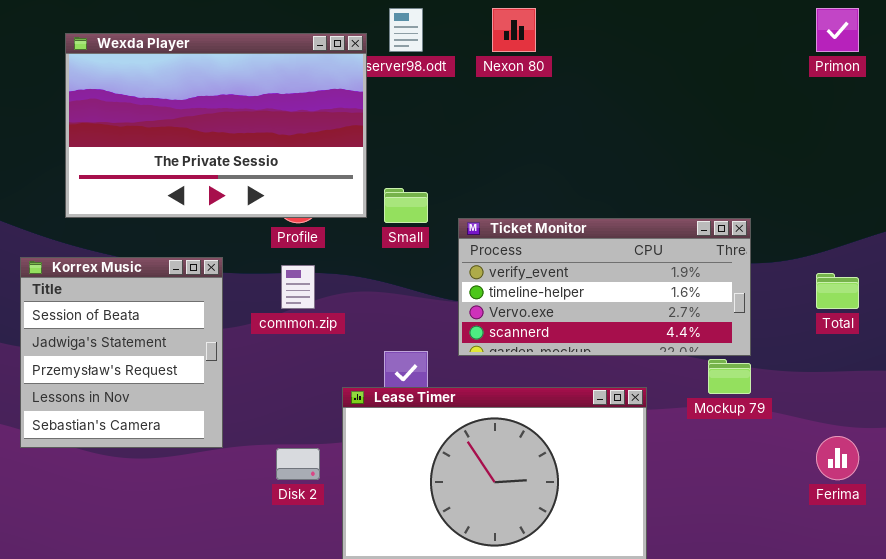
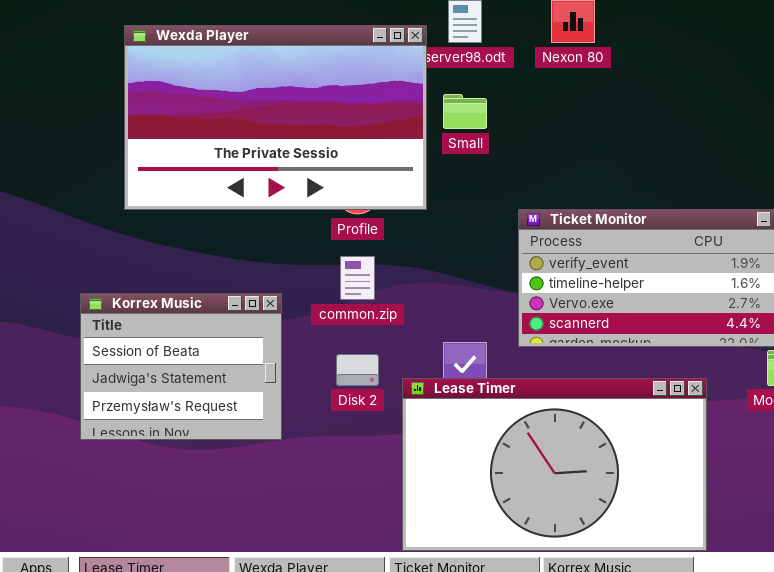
Small: [384,188,428,223] -> [443,94,487,129], moved
Korrex Music: [20,257,223,448] -> [80,293,282,440], resized
Disk 2: [276,448,320,480] -> [336,354,379,386], moved

